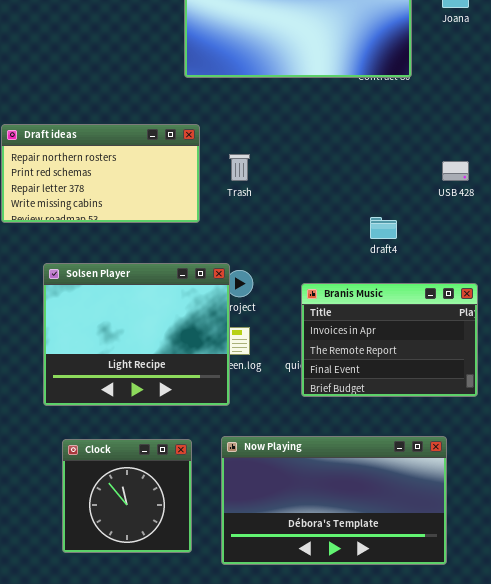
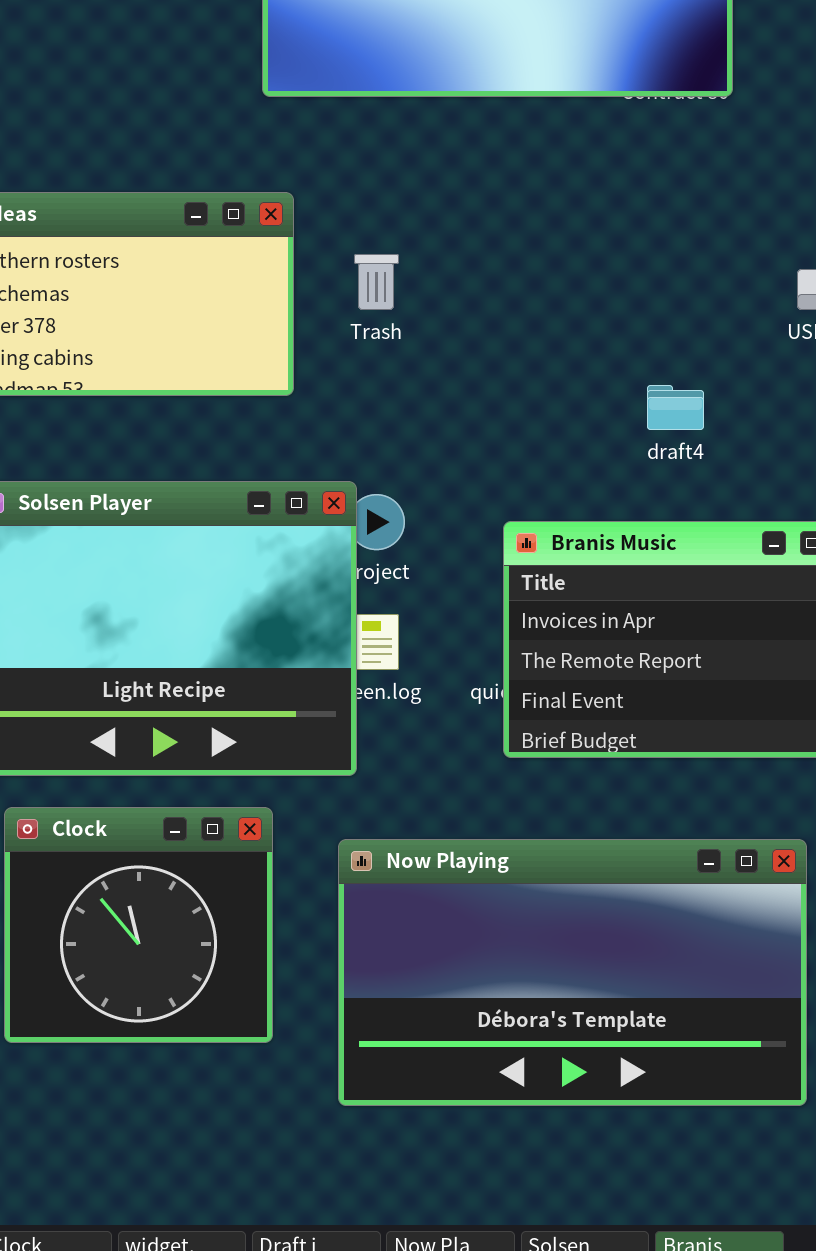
Clock: [62,439,192,553] -> [4,807,273,1043], moved

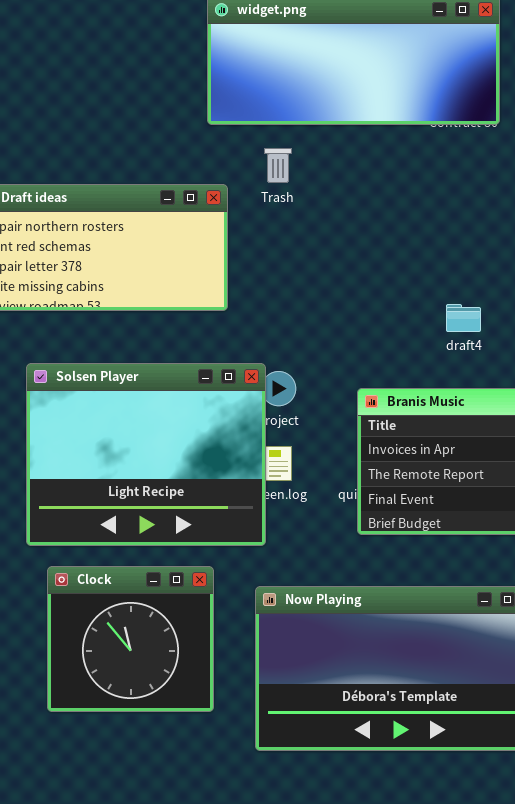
Trash: [354,254,399,310] -> [264,148,292,183], moved

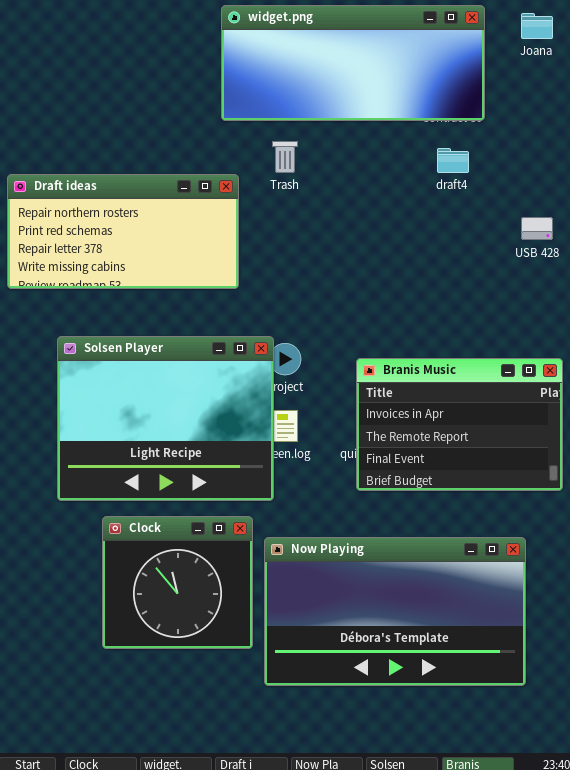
draft4: [446,304,481,332] -> [437,148,469,173], moved
Clock: [47,566,214,712] -> [102,516,253,649], moved

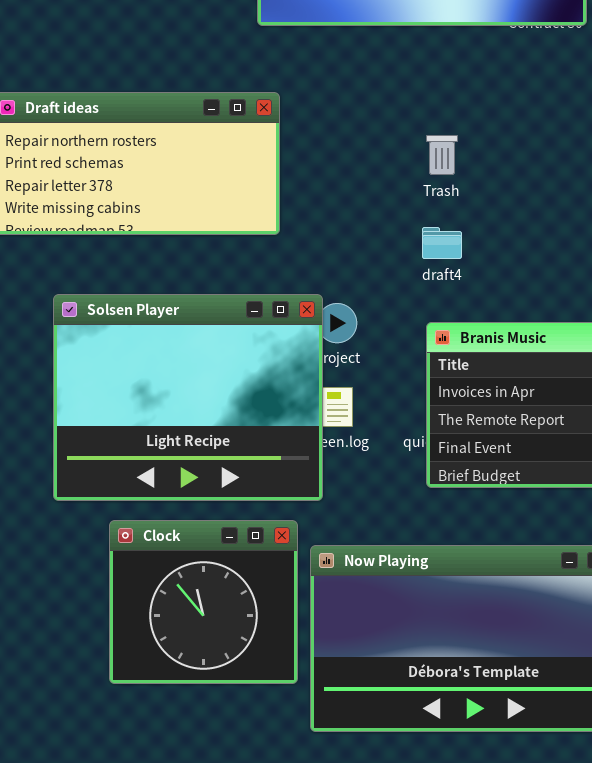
Trash: [272,141,298,173] -> [426,135,458,175], moved
draft4: [437,148,469,173] -> [422,227,462,259], moved

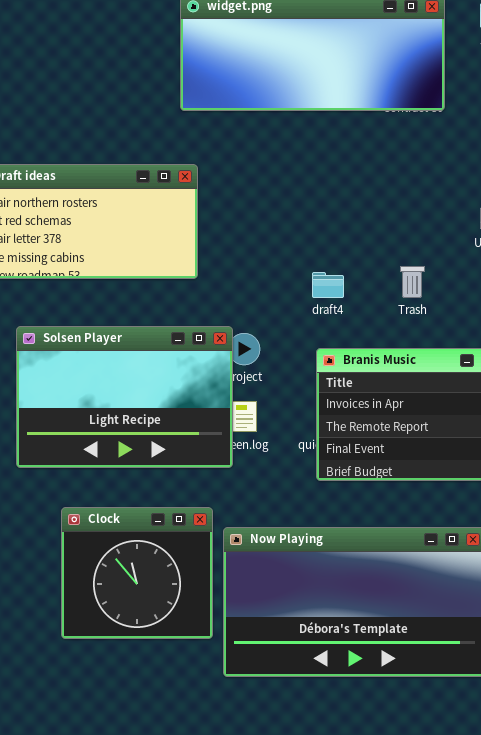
Trash: [426,135,458,175] -> [400,266,425,298], moved
Solsen Player: [53,294,323,501] -> [16,326,233,468], resized

